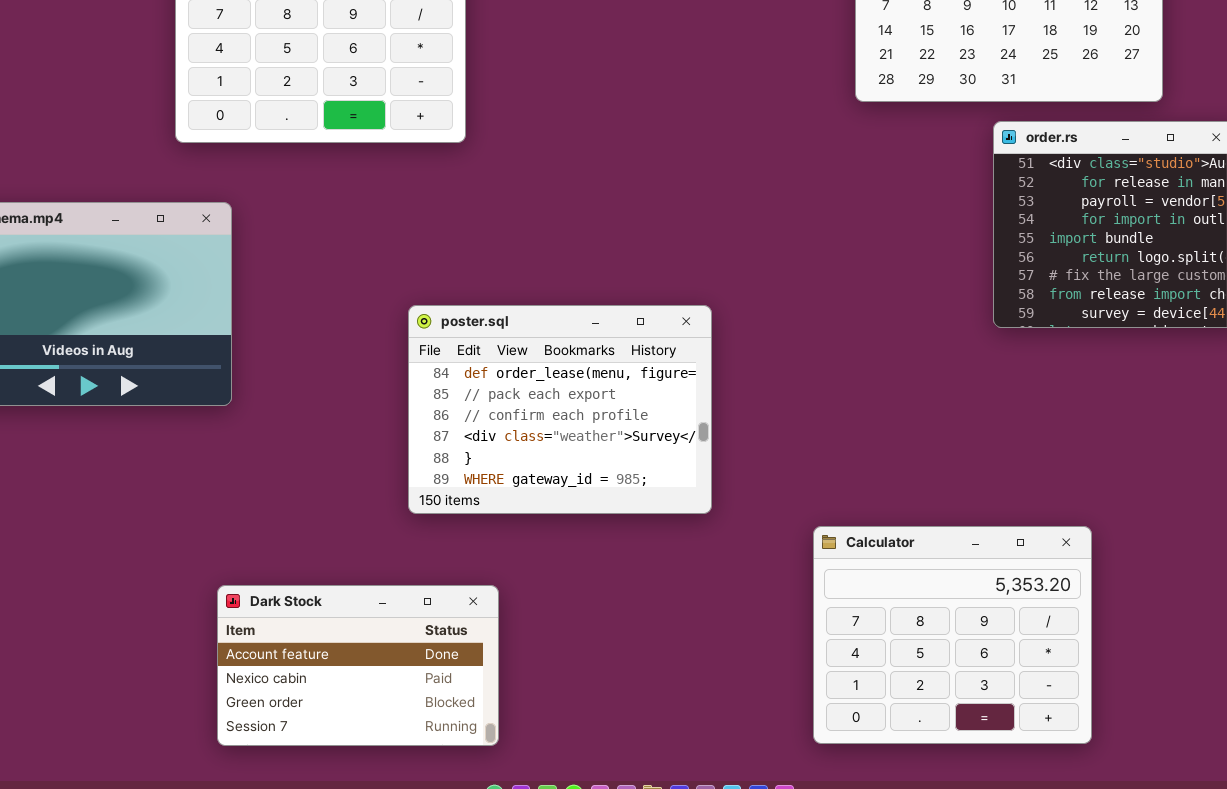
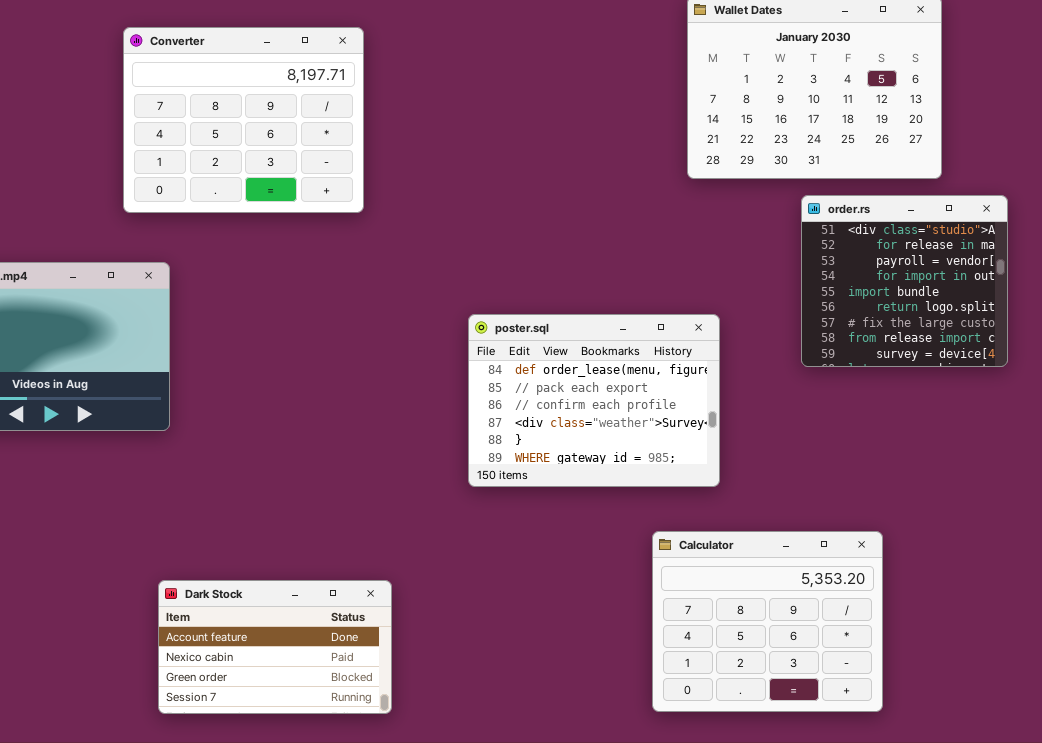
poster.sql: [408,305,712,514] -> [468,314,720,487], moved

